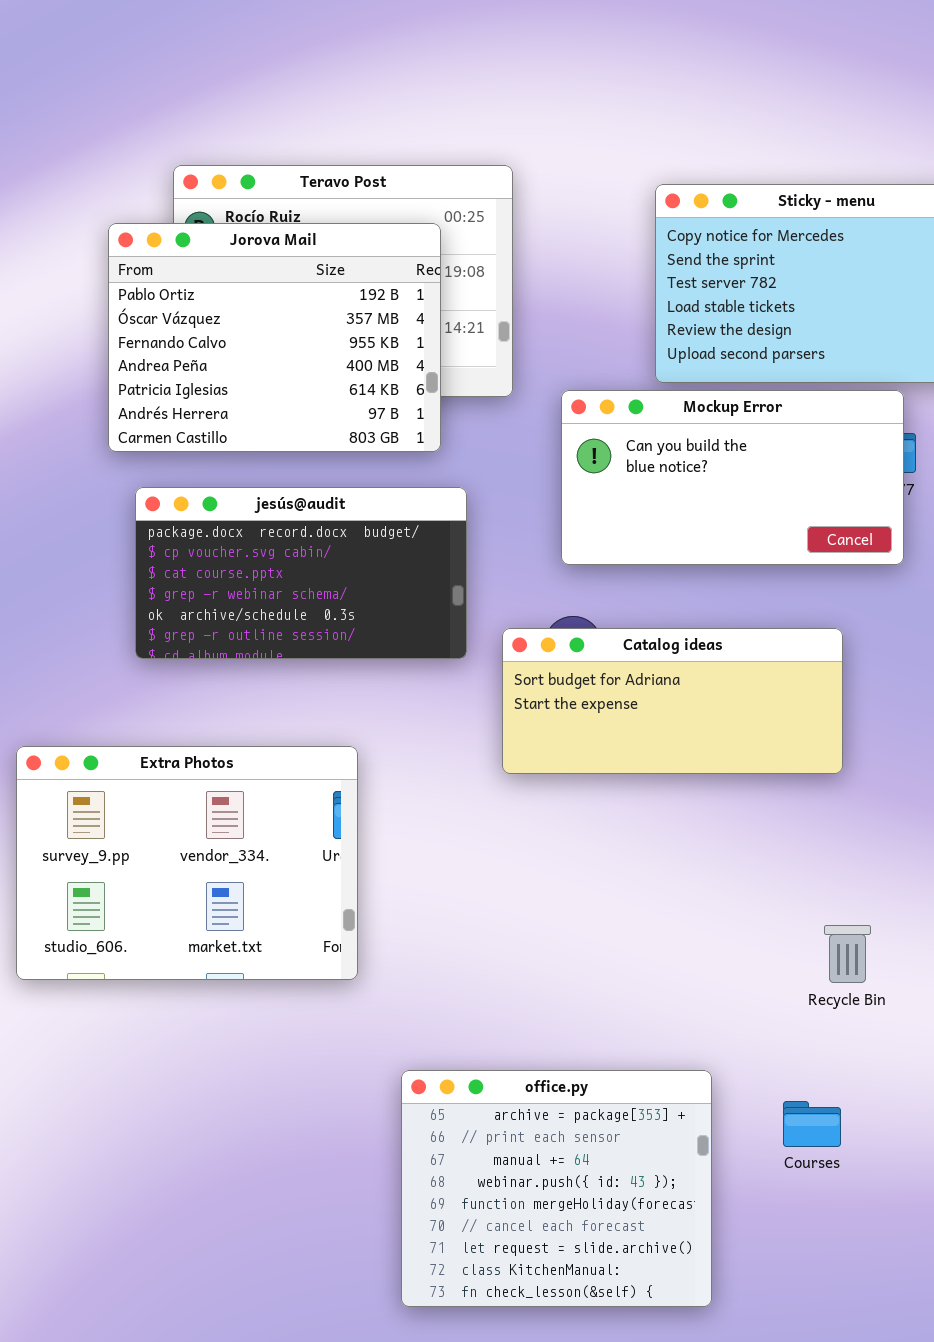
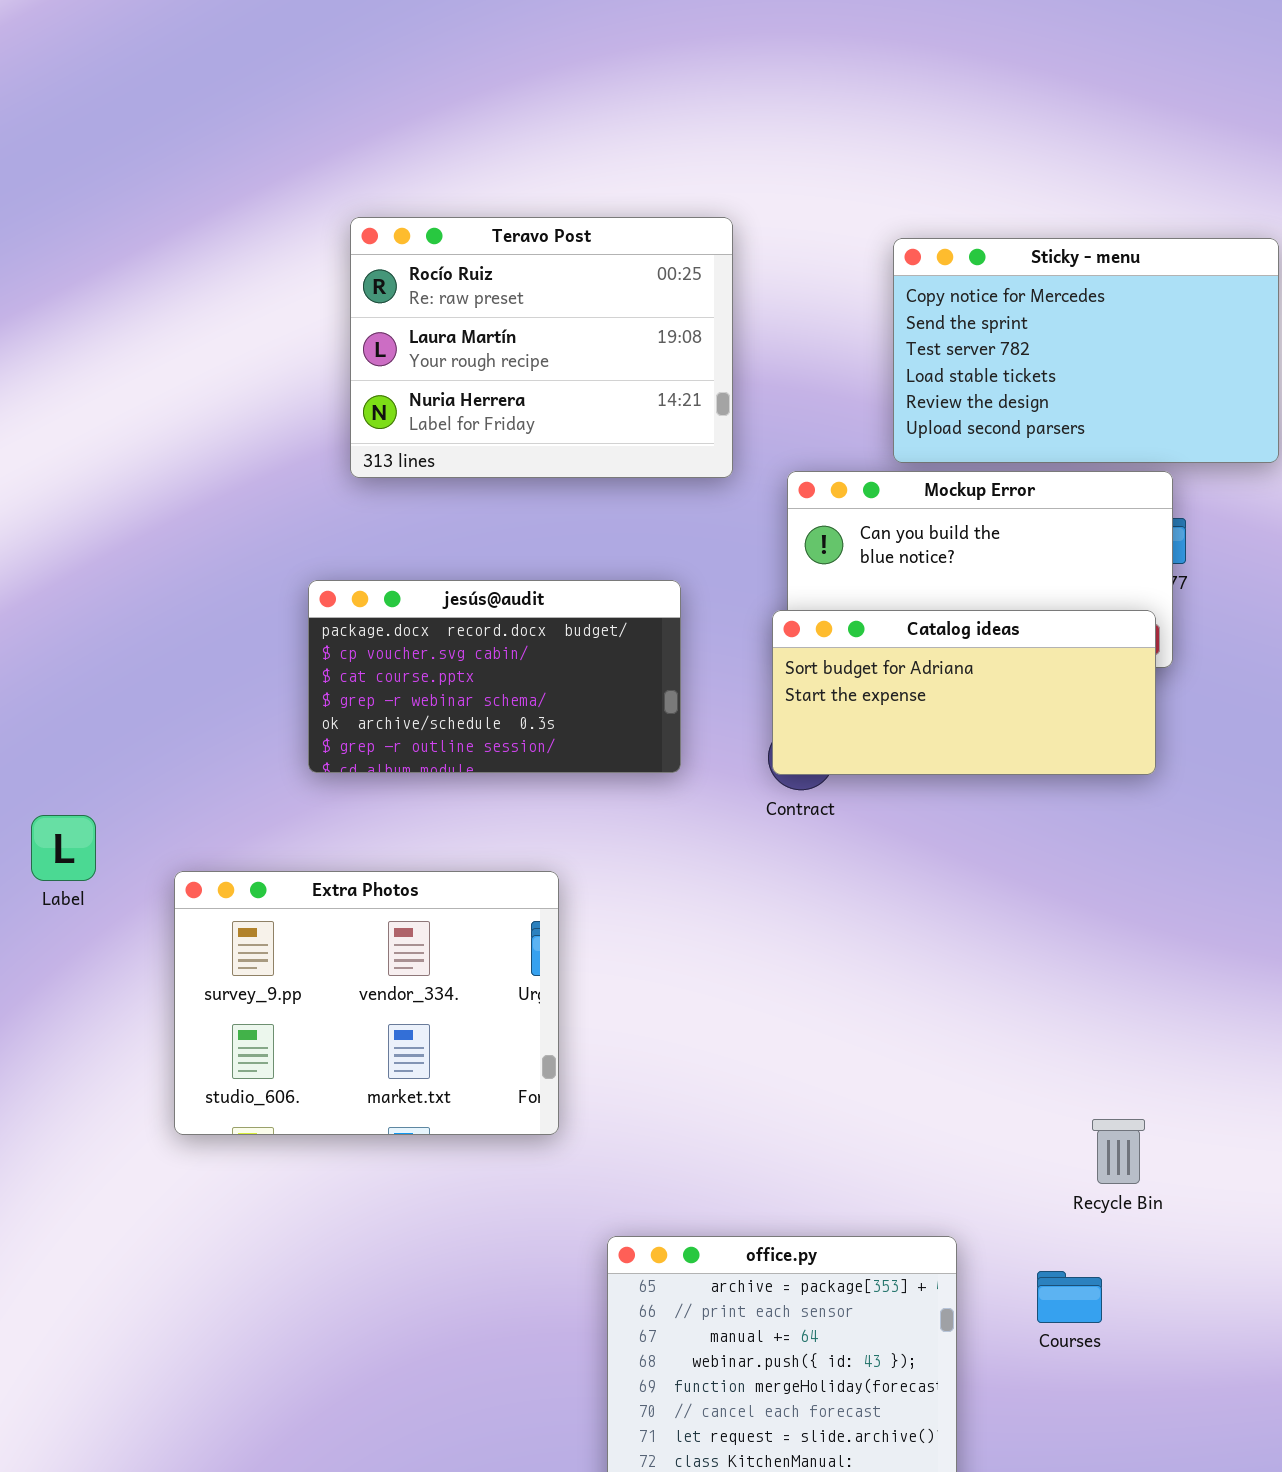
Jorova Mail: [108,223,441,452] -> none, closed
Catalog ideas: [502,628,843,774] -> [772,610,1156,775], moved
Recycle Bin: [824,925,871,983] -> [1092,1119,1145,1184], moved

